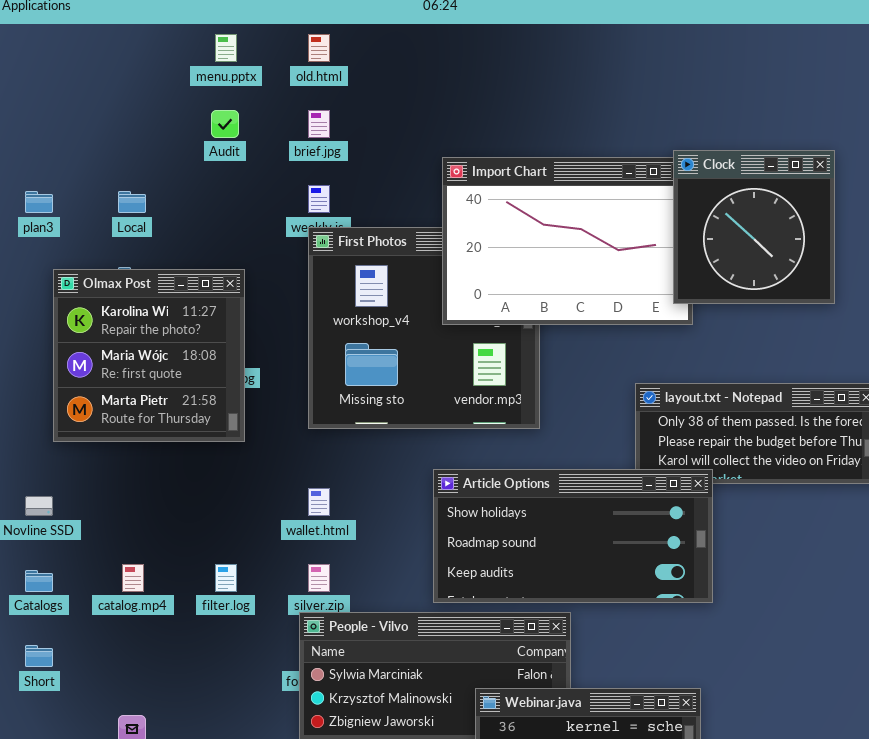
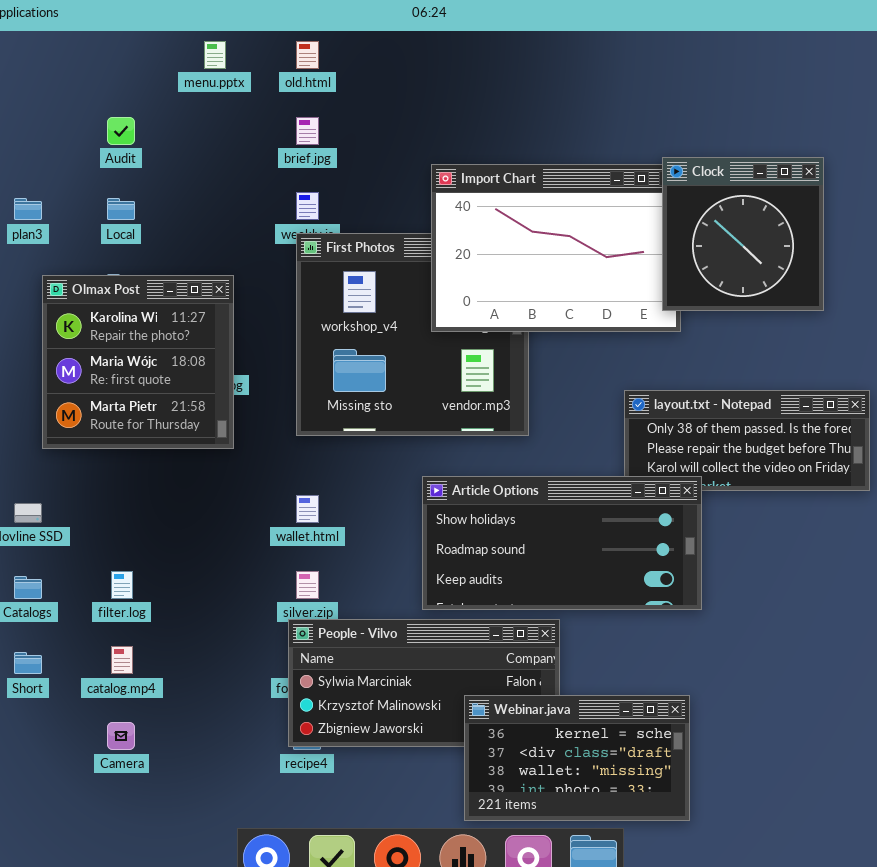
Audit: [211,110,239,138] -> [107,117,135,145], moved
catalog.mp4: [122,564,144,592] -> [111,646,133,674], moved
filter.log: [215,564,237,592] -> [111,571,133,599], moved

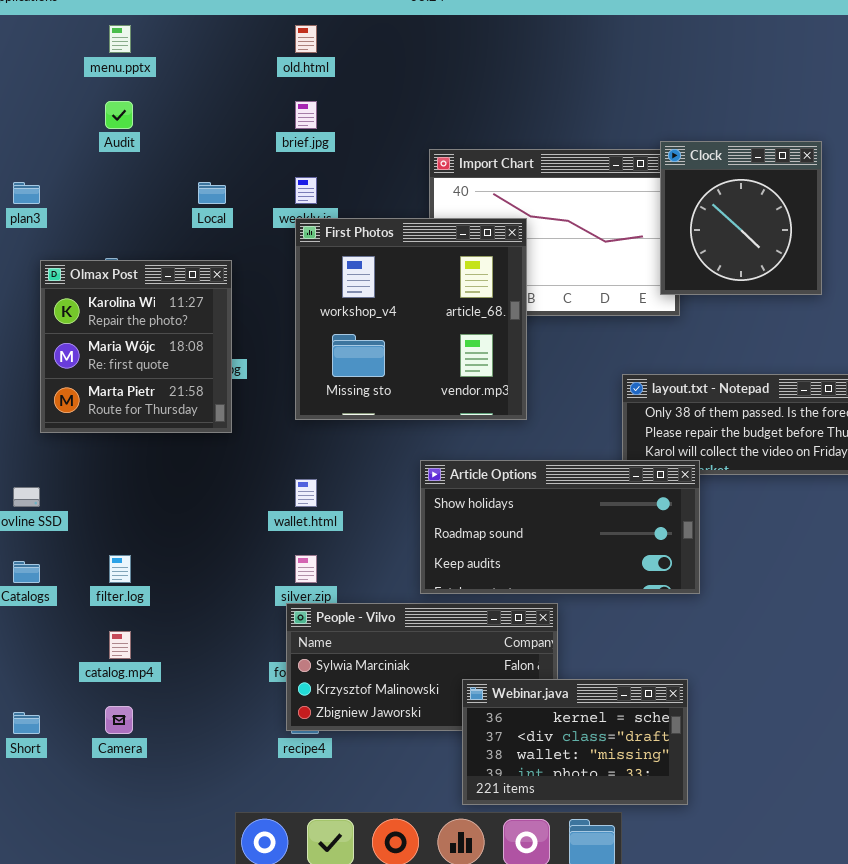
menu.pptx: [204,41,226,69] -> [109,25,131,53], moved
Local: [107,198,135,220] -> [198,182,226,204], moved
First Photos: [296,233,529,436] -> [295,218,527,420], raised
Short: [14,652,42,674] -> [13,712,40,734], moved

